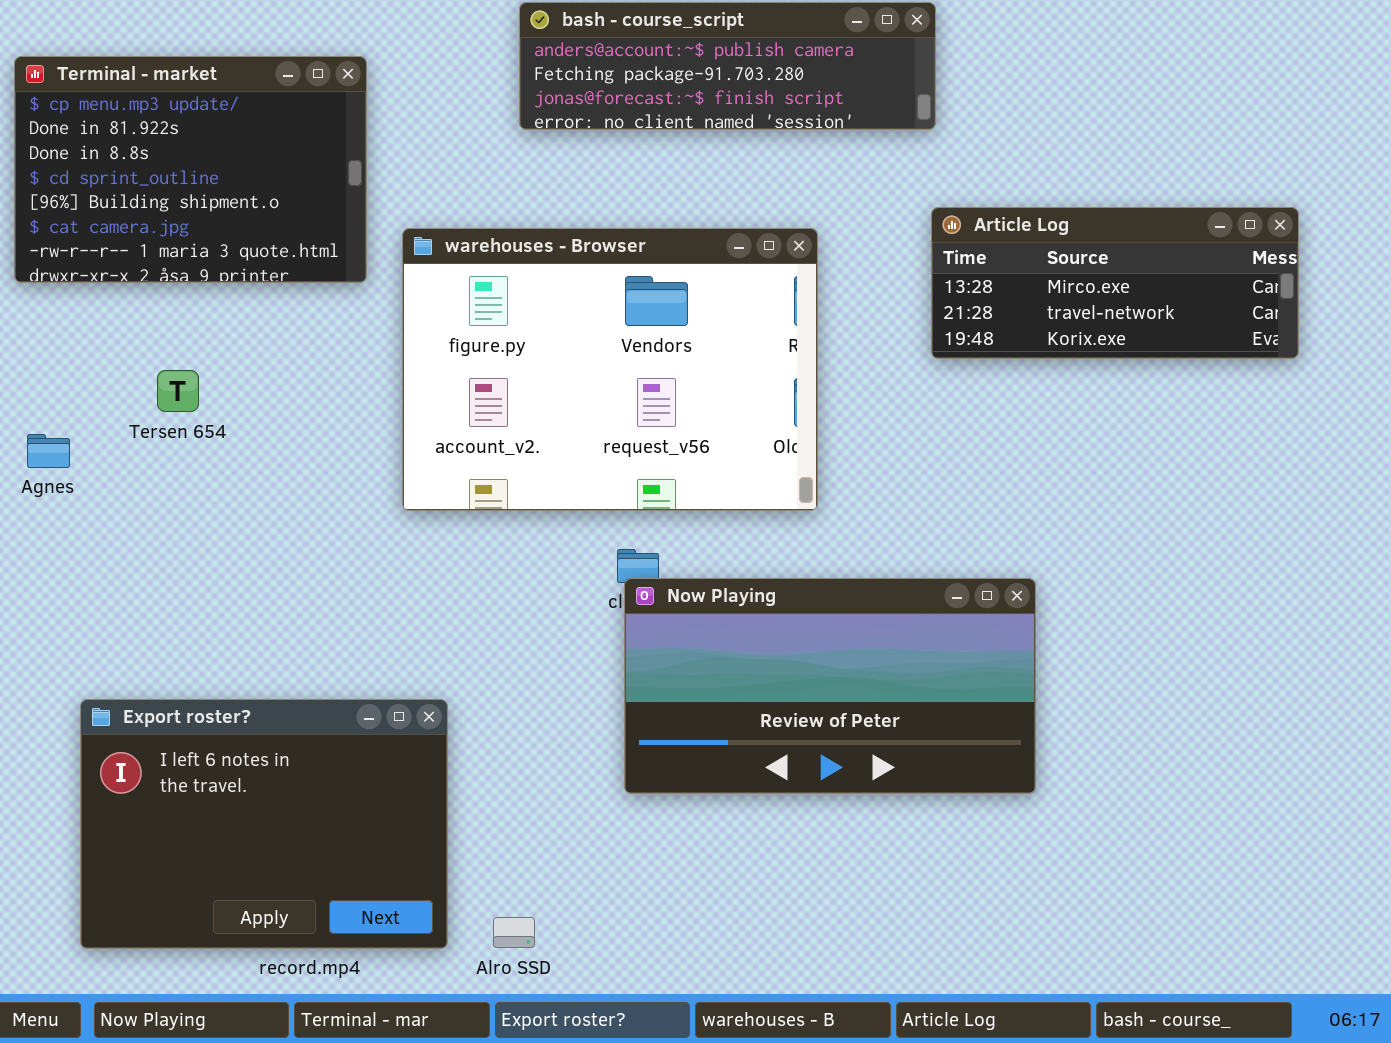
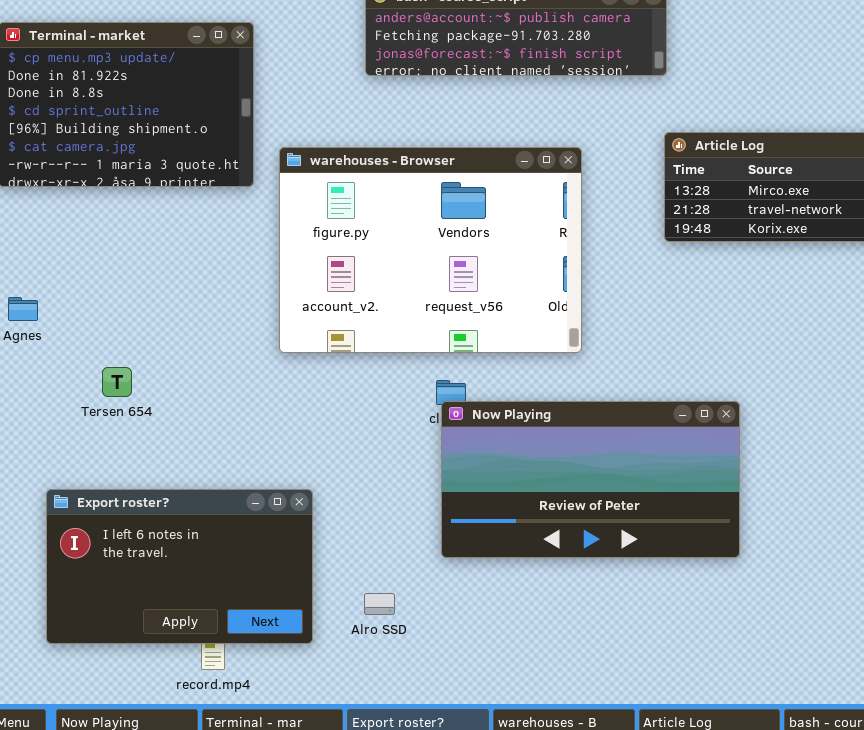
Tersen 654: [157,370,199,412] -> [102,367,132,397], moved
Export roster?: [80,699,448,949] -> [46,489,313,644], resized
Alro SSD: [493,917,535,948] -> [364,593,395,615], moved

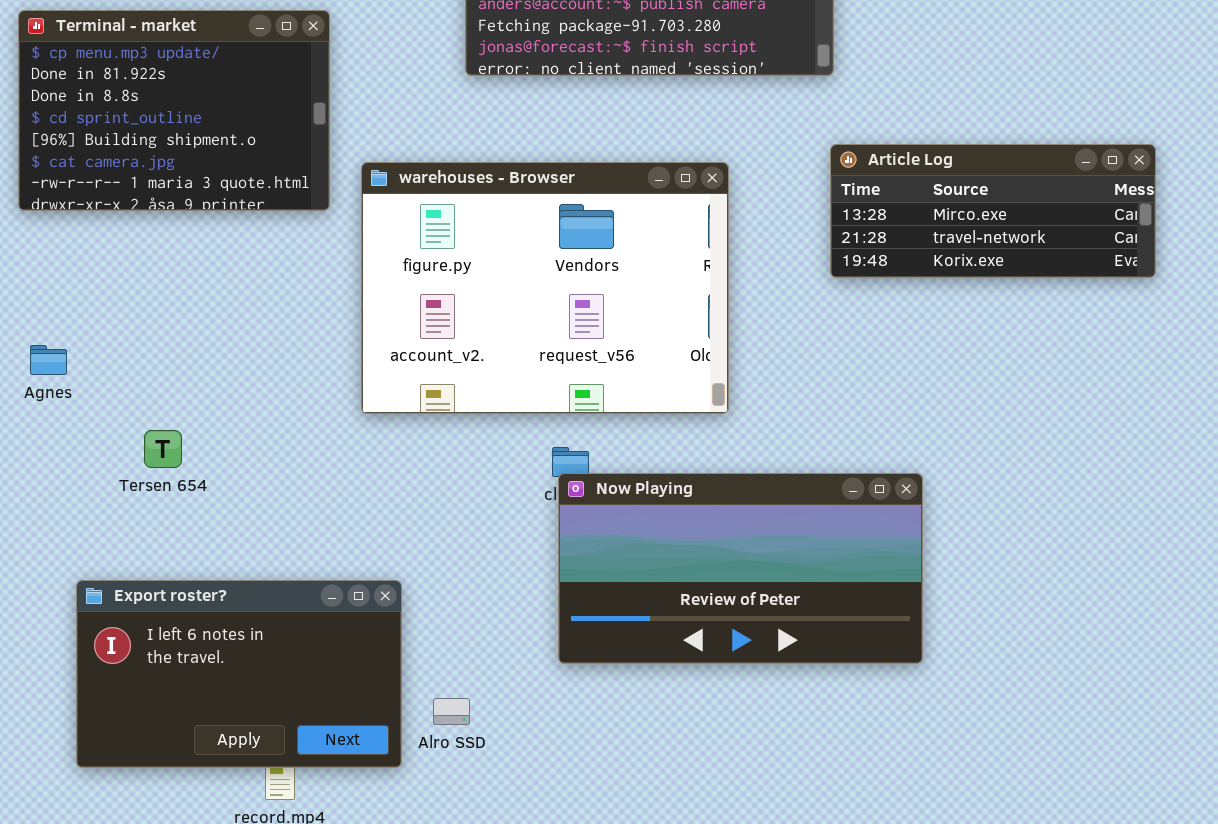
Alro SSD: [364,593,395,615] -> [433,698,470,725], moved

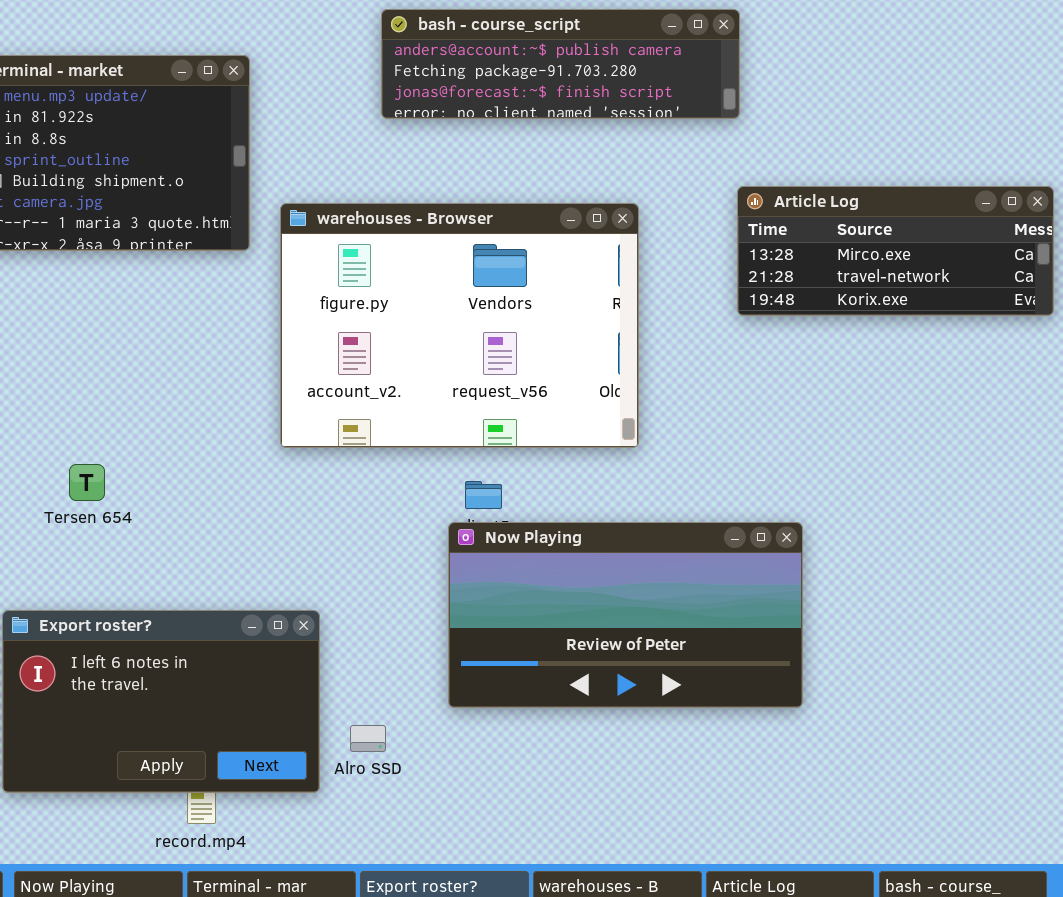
Now Playing: [558,473,923,664] -> [448,522,803,708], moved

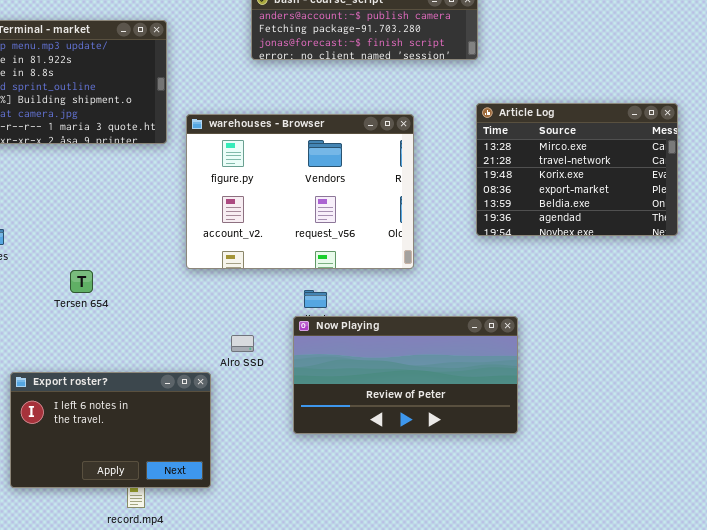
Article Log: [737,186,1054,316] -> [476,103,678,236], resized
Tersen 654: [69,464,105,501] -> [70,270,93,293], moved
Alro SSD: [350,725,386,752] -> [231,335,254,352], moved

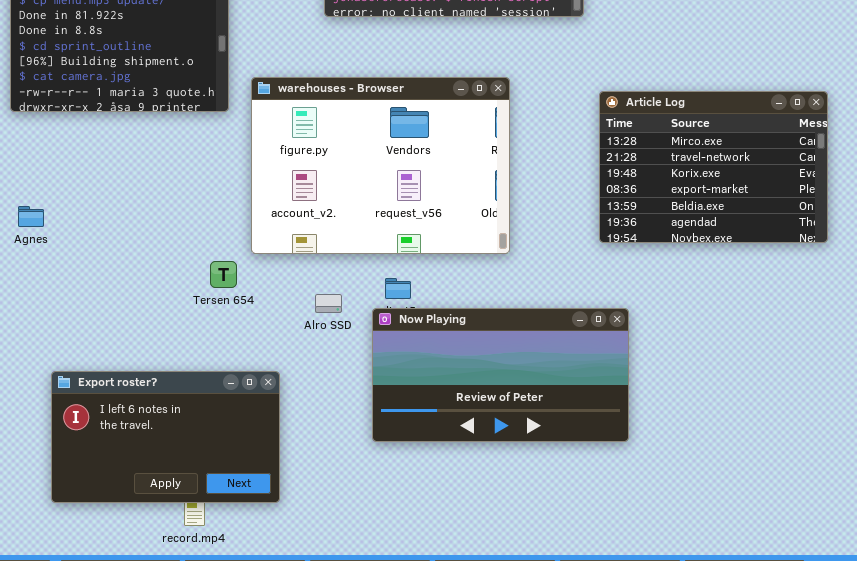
Article Log: [476,103,678,236] -> [599,91,828,243], moved
Tersen 654: [70,270,93,293] -> [210,261,237,288], moved
Alro SSD: [231,335,254,352] -> [315,294,342,313], moved

